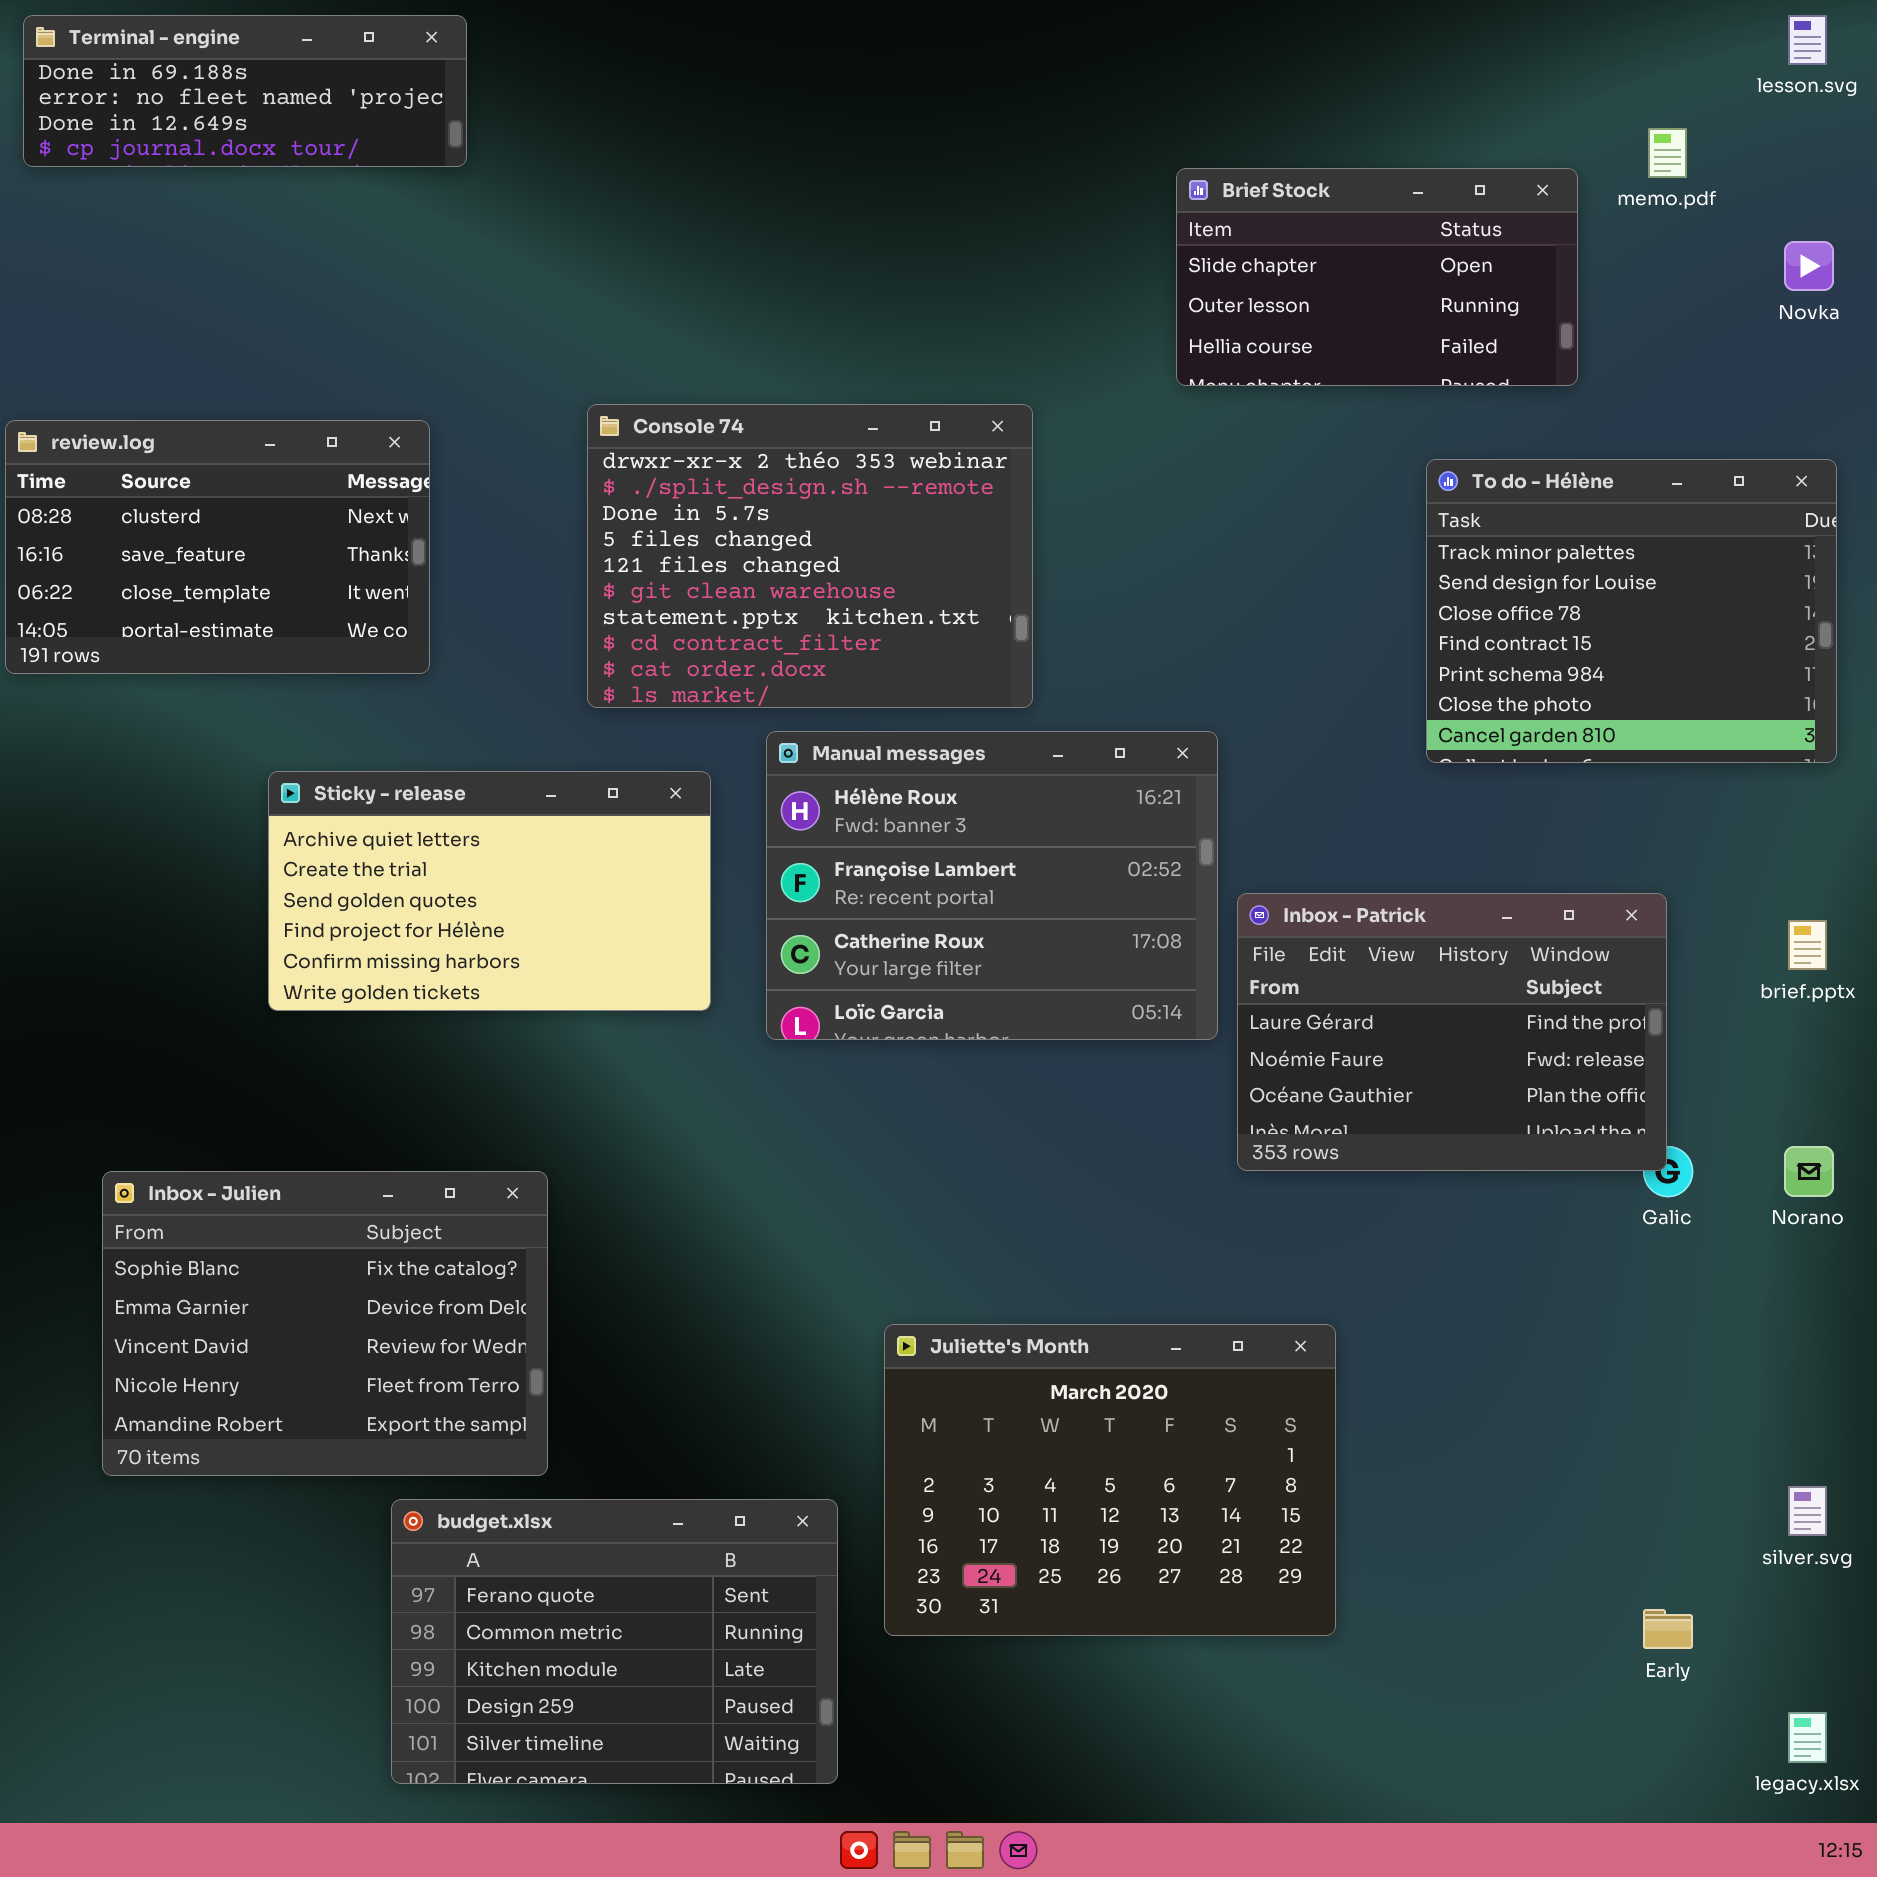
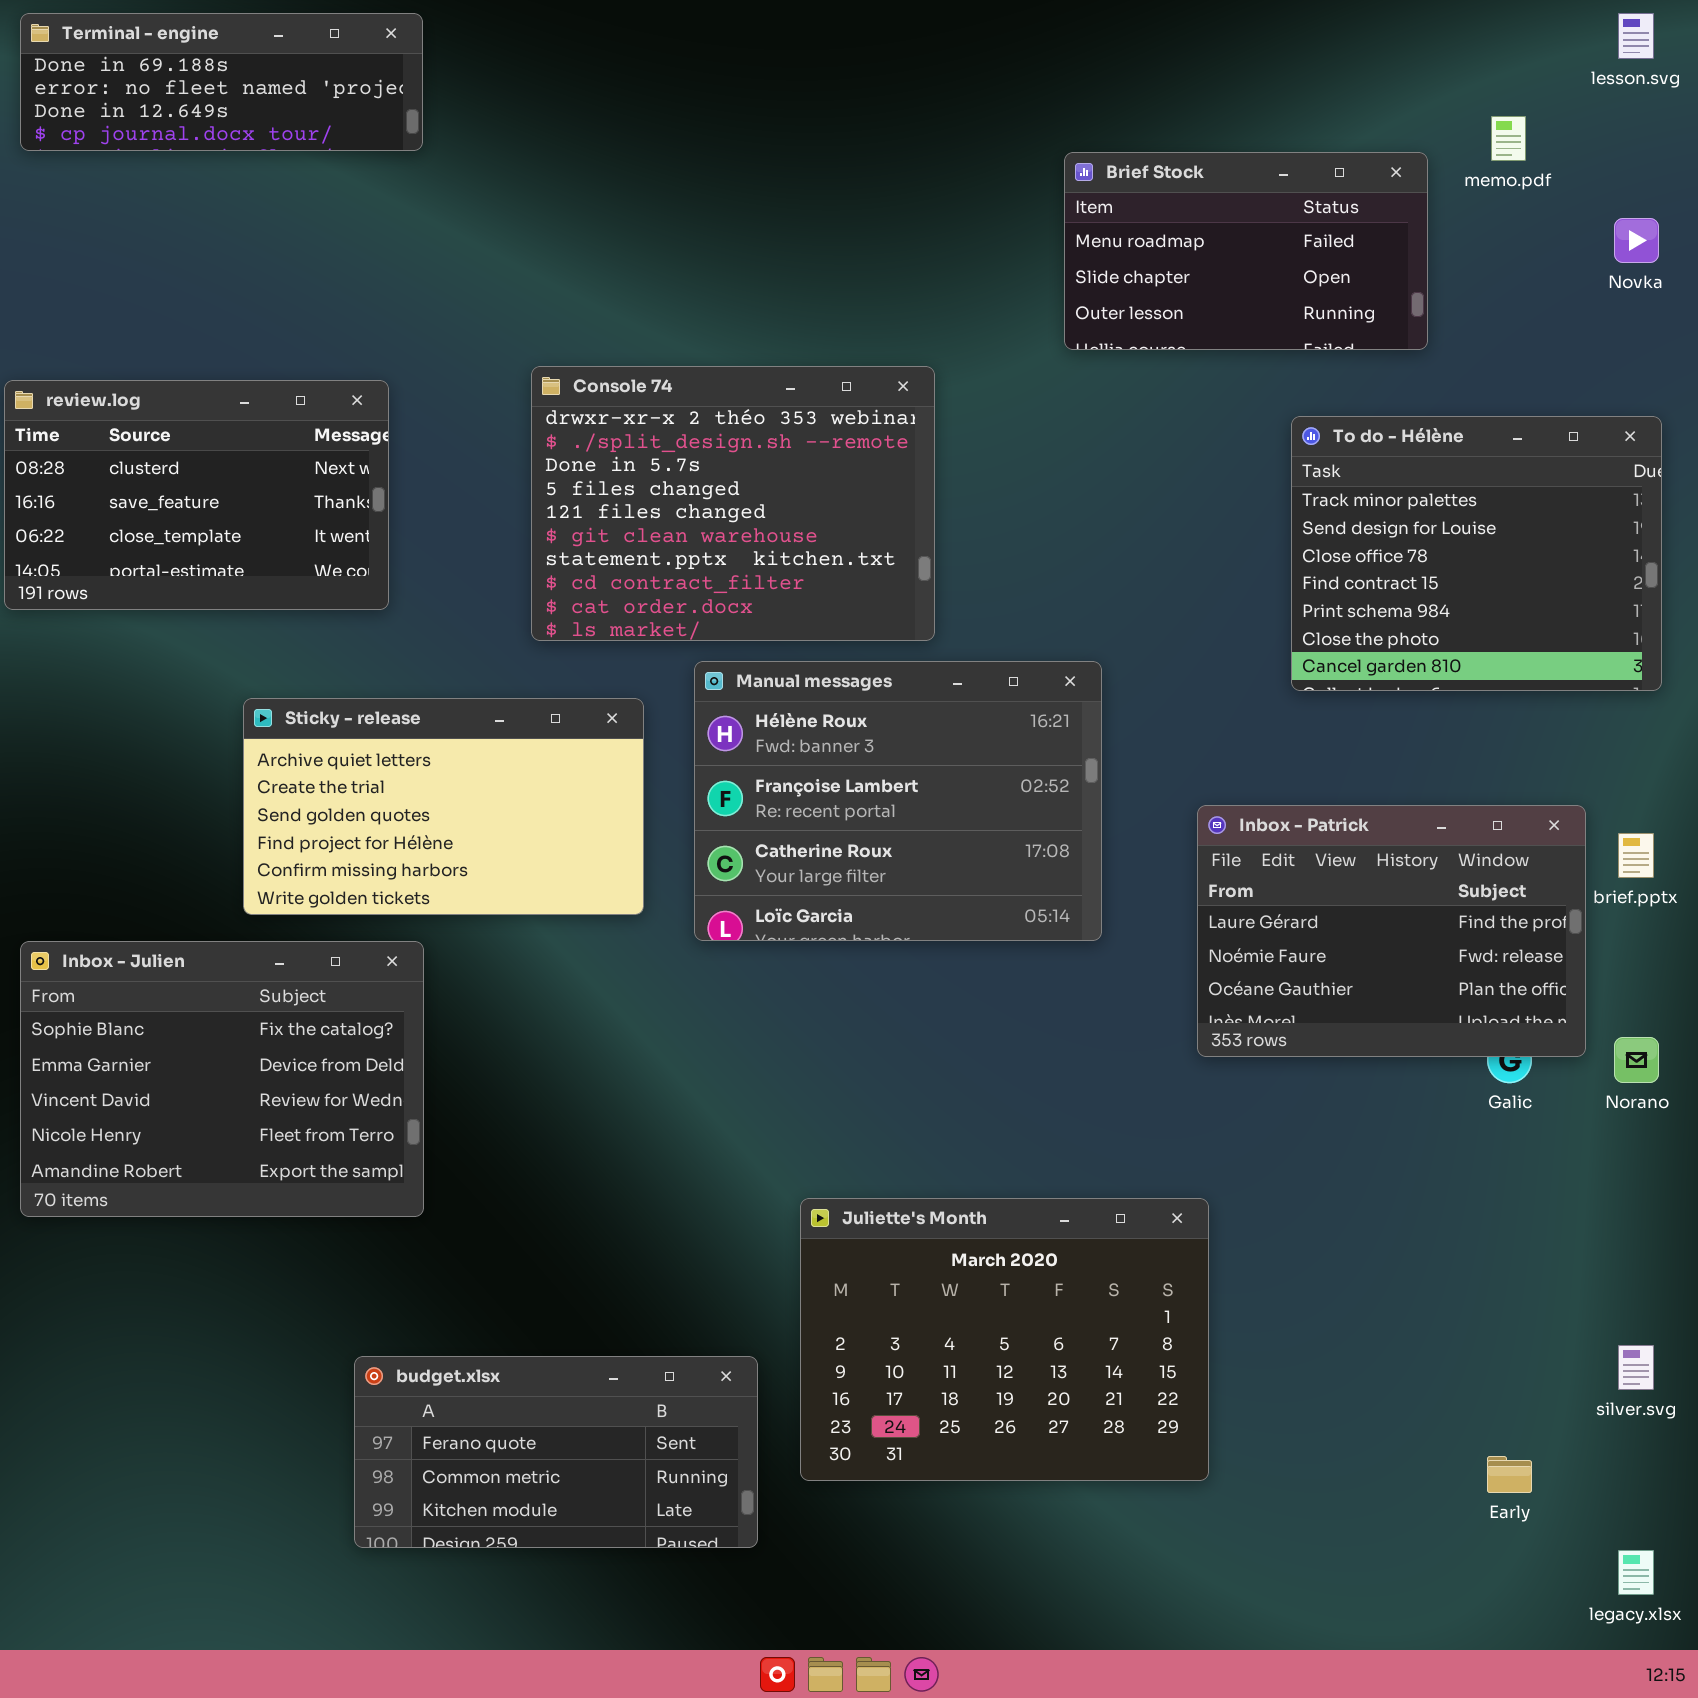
Brief Stock: [1176,168,1578,386] -> [1064,152,1428,350], scrolled up 1 row
Inbox - Patrick: [1237,893,1667,1171] -> [1197,805,1586,1057], moved
Inbox - Julien: [102,1171,548,1476] -> [20,941,424,1217], moved
budget.xlsx: [391,1499,838,1784] -> [354,1356,758,1548], resized

